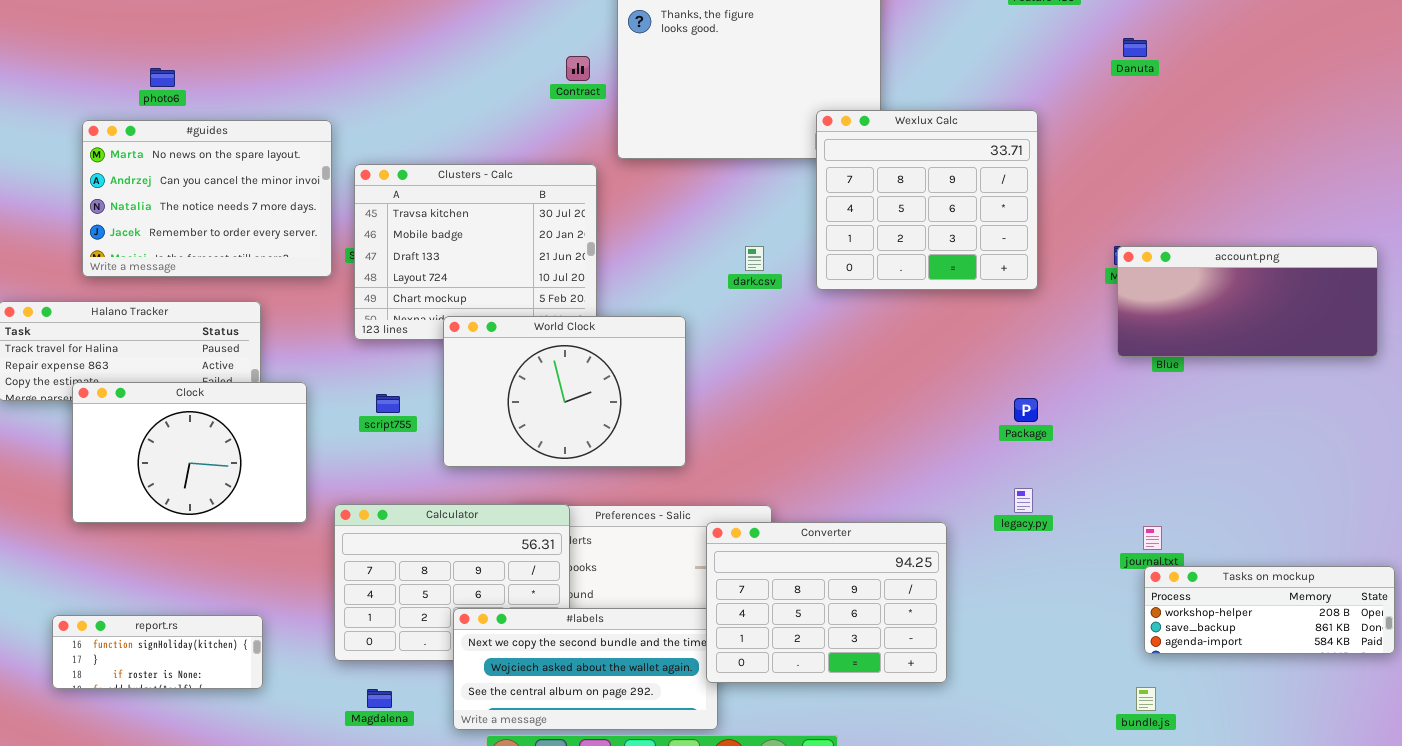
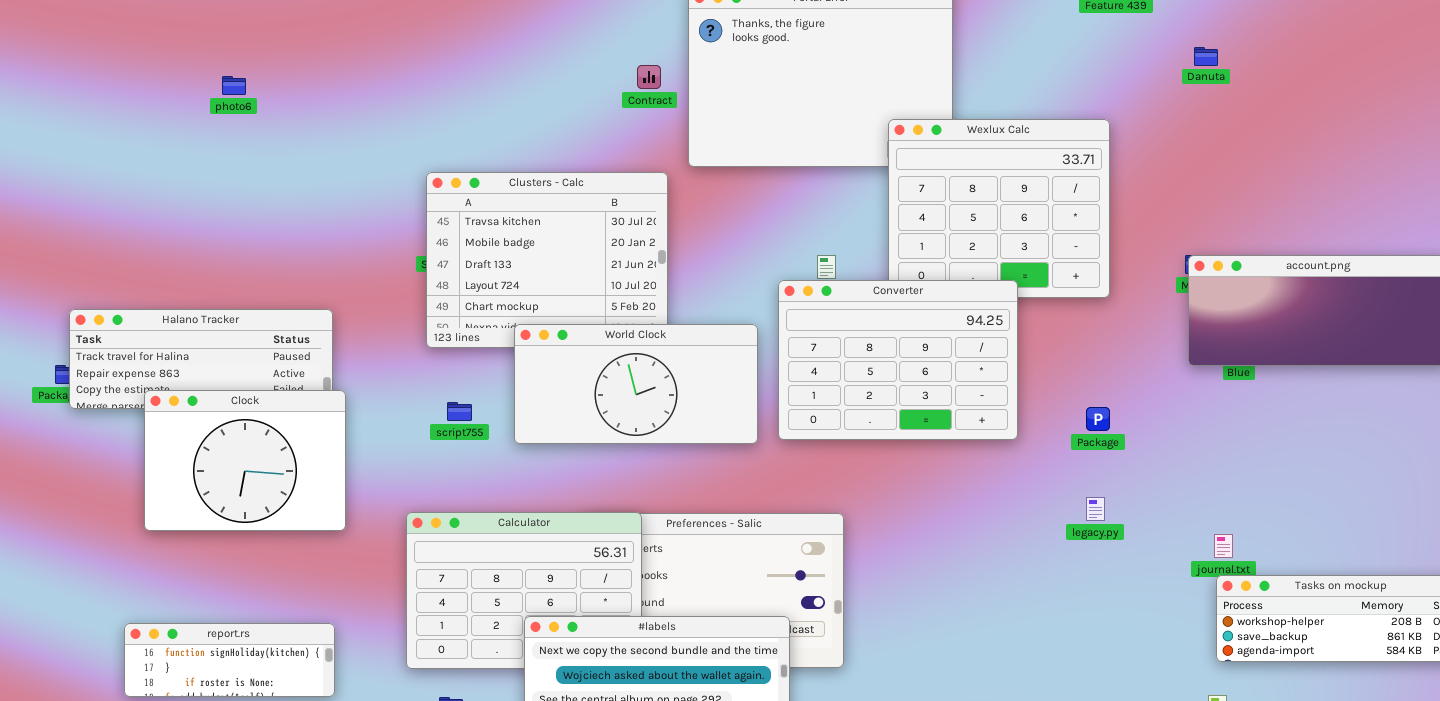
#guides: [82,120,332,277] -> none, closed
World Clock: [443,316,686,467] -> [514,324,758,444], resized
Clock: [72,382,307,523] -> [144,390,346,531], resized
Converter: [706,522,947,683] -> [778,280,1018,440], moved

